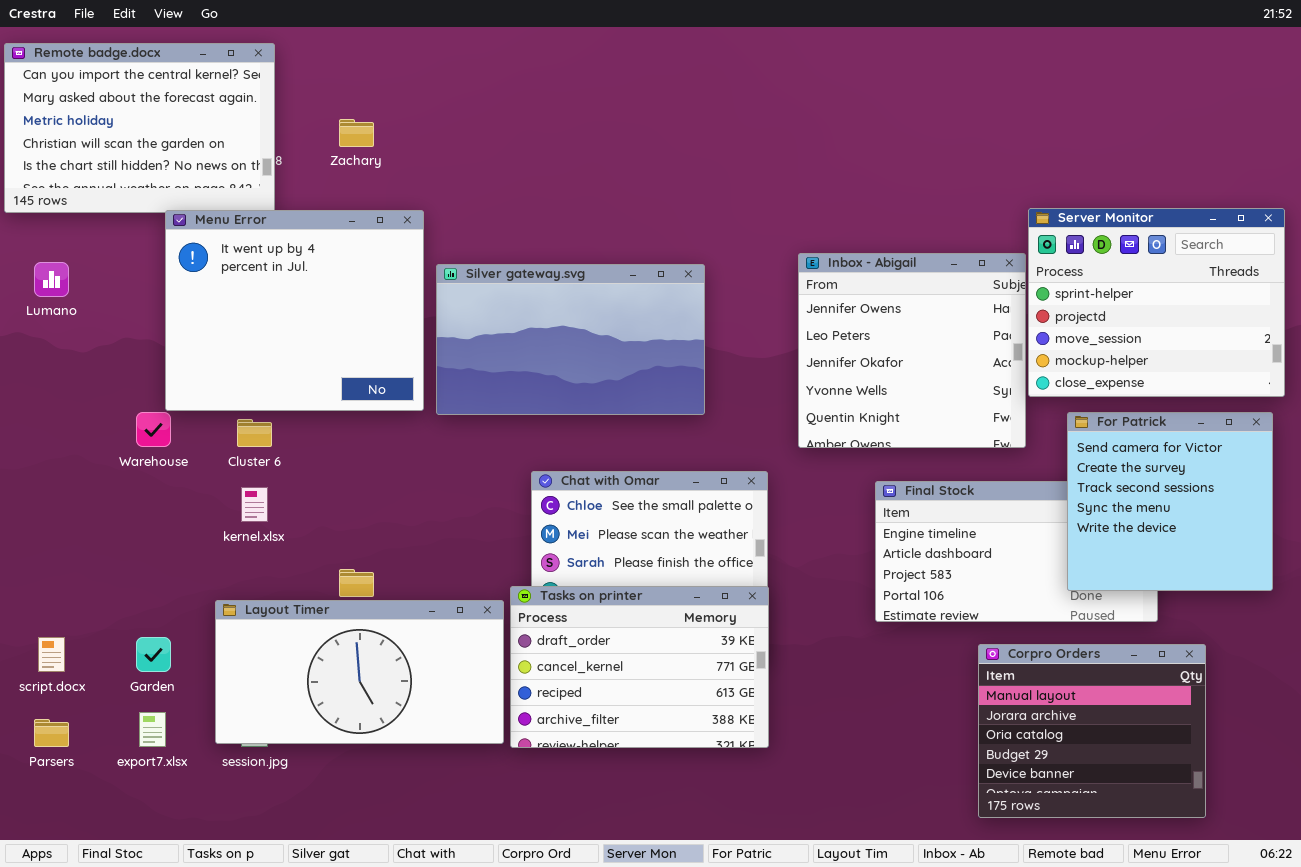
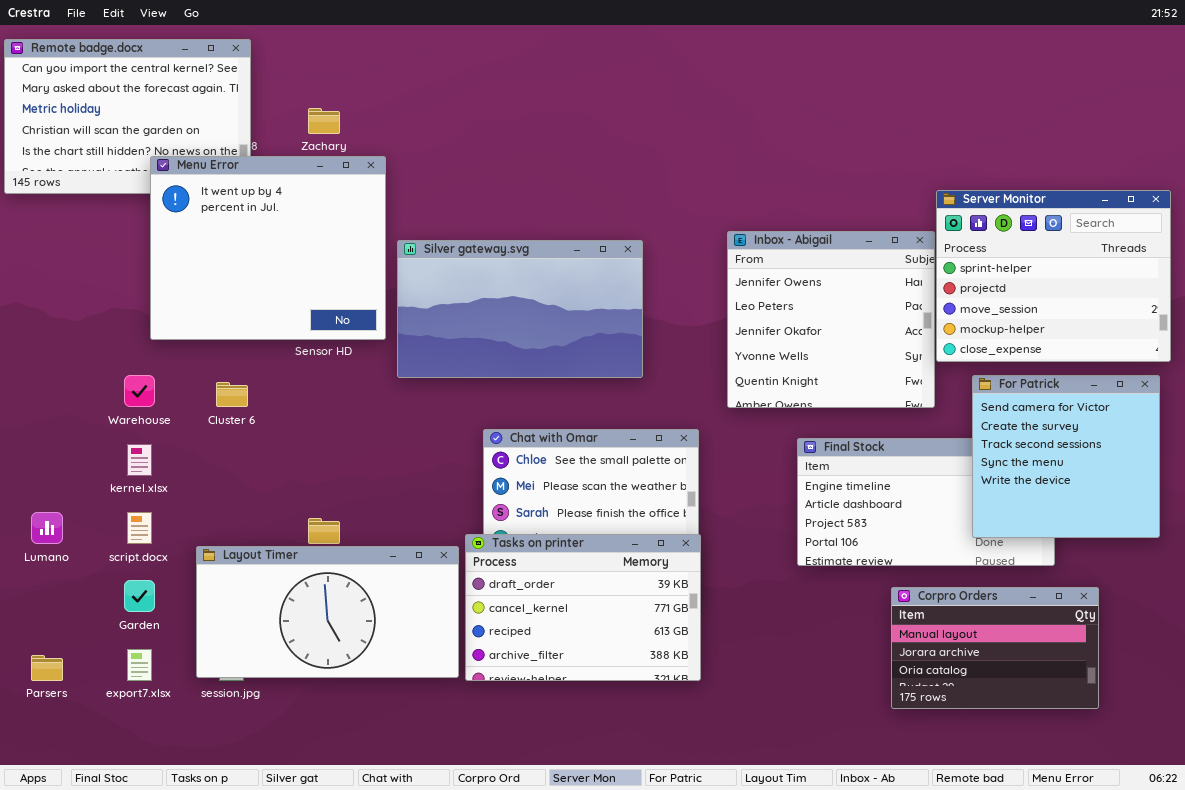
Menu Error: [165,210,424,411] -> [150,156,386,340], moved
Lumano: [34,262,69,297] -> [31,512,63,544], moved
kernel.xlsx: [241,487,268,522] -> [127,444,152,476], moved
script.docx: [38,637,65,672] -> [127,512,152,544], moved
Corpro Orders: [978,644,1206,818] -> [891,587,1099,709], resized

